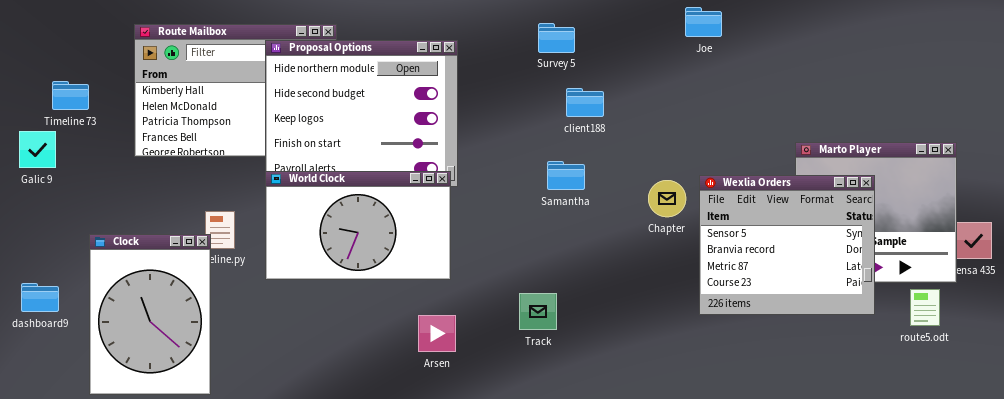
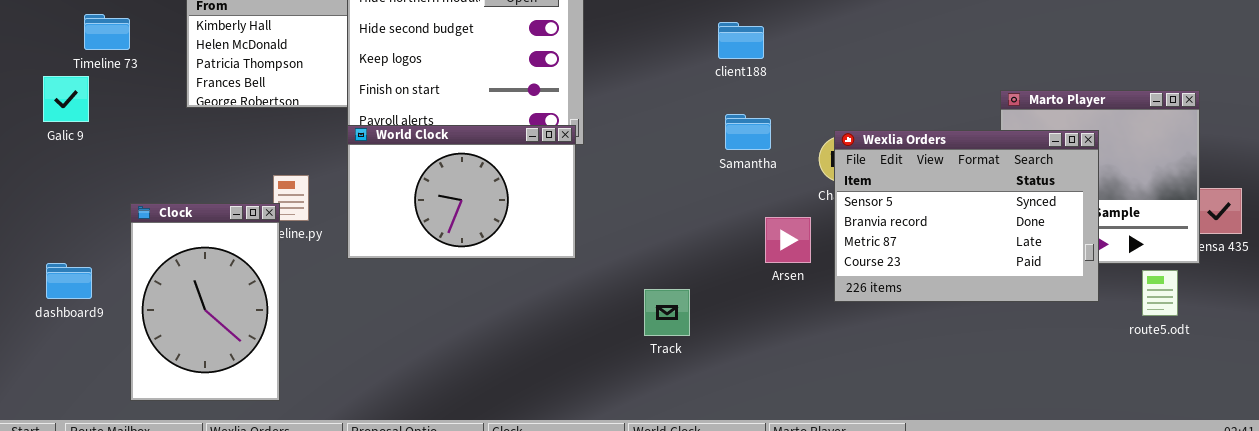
Samantha: [547,161,585,190] -> [725,114,771,150], moved
Wexlia Orders: [699,175,875,315] -> [834,130,1099,302], resized
Track: [519,293,557,330] -> [644,289,690,336], moved
Arsen: [418,315,456,352] -> [765,217,811,263], moved

